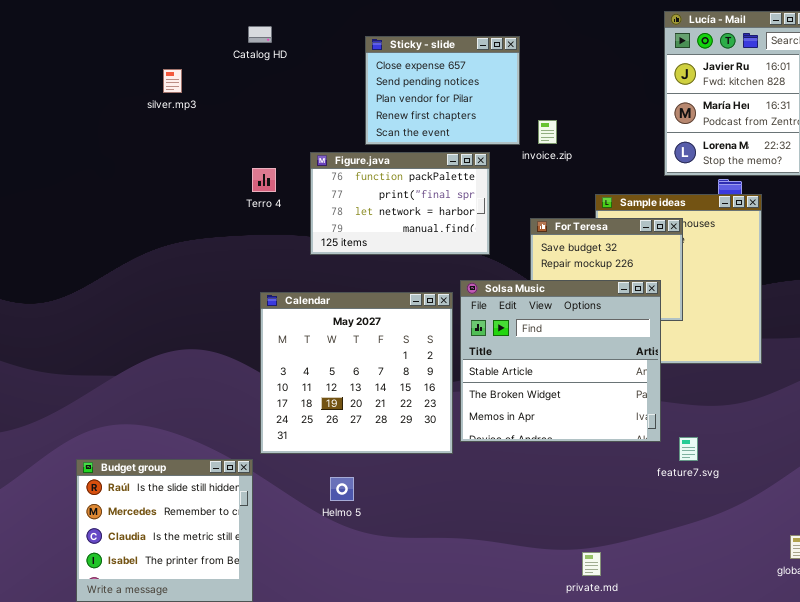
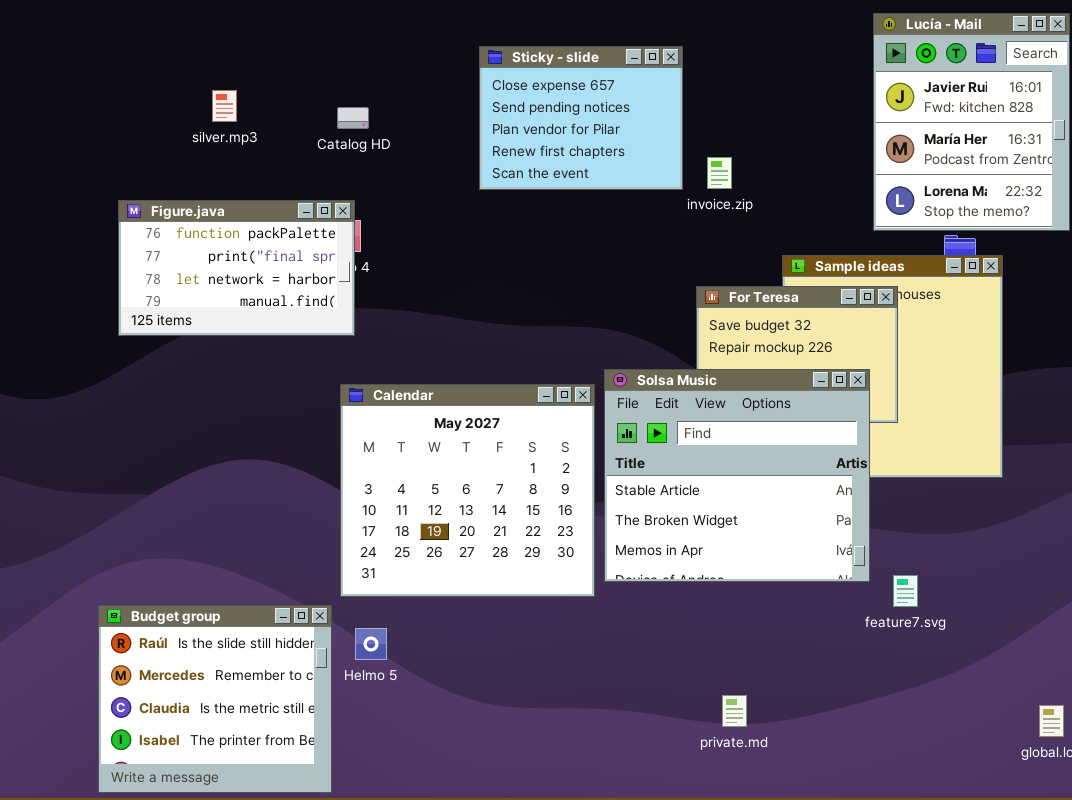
Catalog HD: [248,26,272,43] -> [337,107,369,129], moved
Figure.java: [310,152,490,255] -> [118,200,355,336], moved
Helmo 5: [330,477,354,501] -> [355,628,387,660], moved
private.md: [582,552,601,576] -> [722,695,747,727], moved

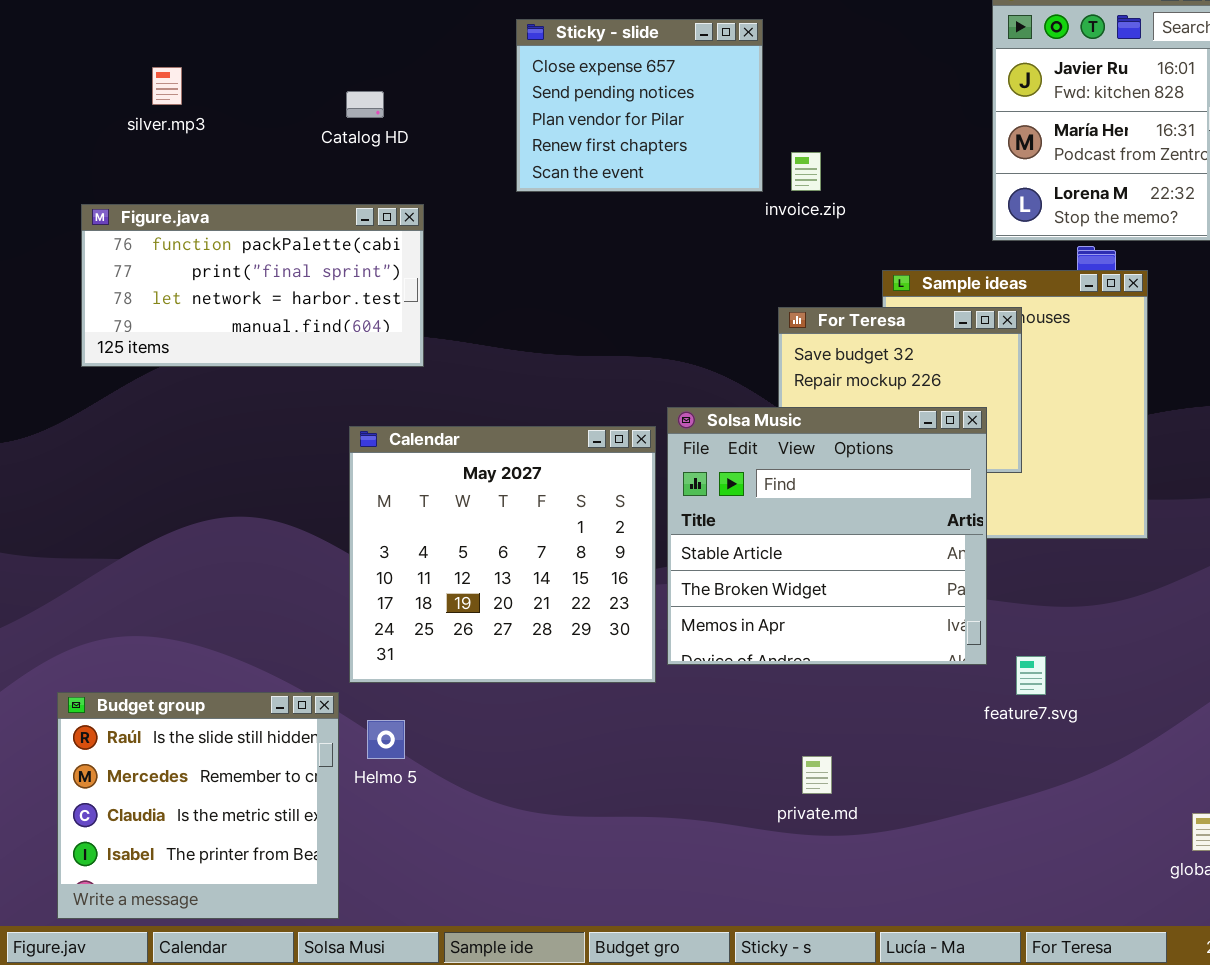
silver.mp3: [212,90,237,122] -> [152,67,182,105], moved
Figure.java: [118,200,355,336] -> [81,204,424,367], resized
private.md: [722,695,747,727] -> [802,756,832,794], moved

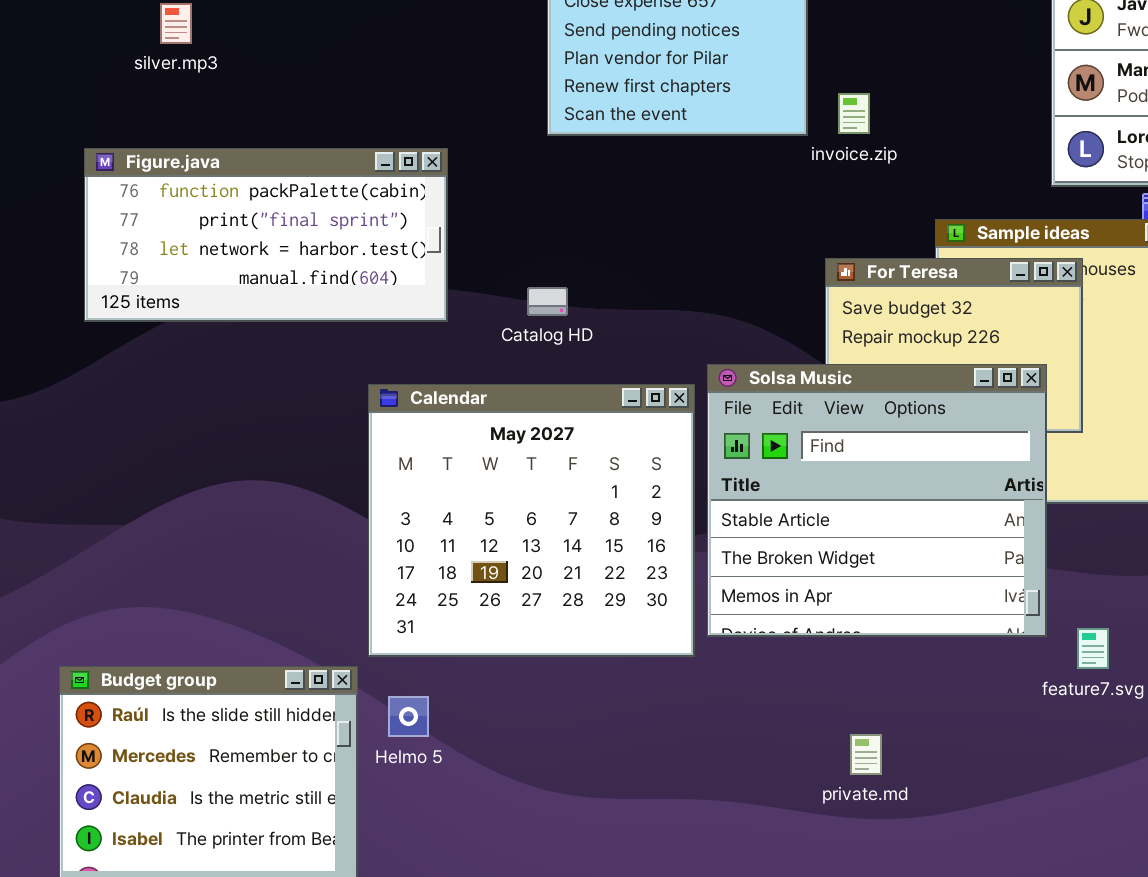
Catalog HD: [346,91,384,118] -> [527,287,568,316], moved

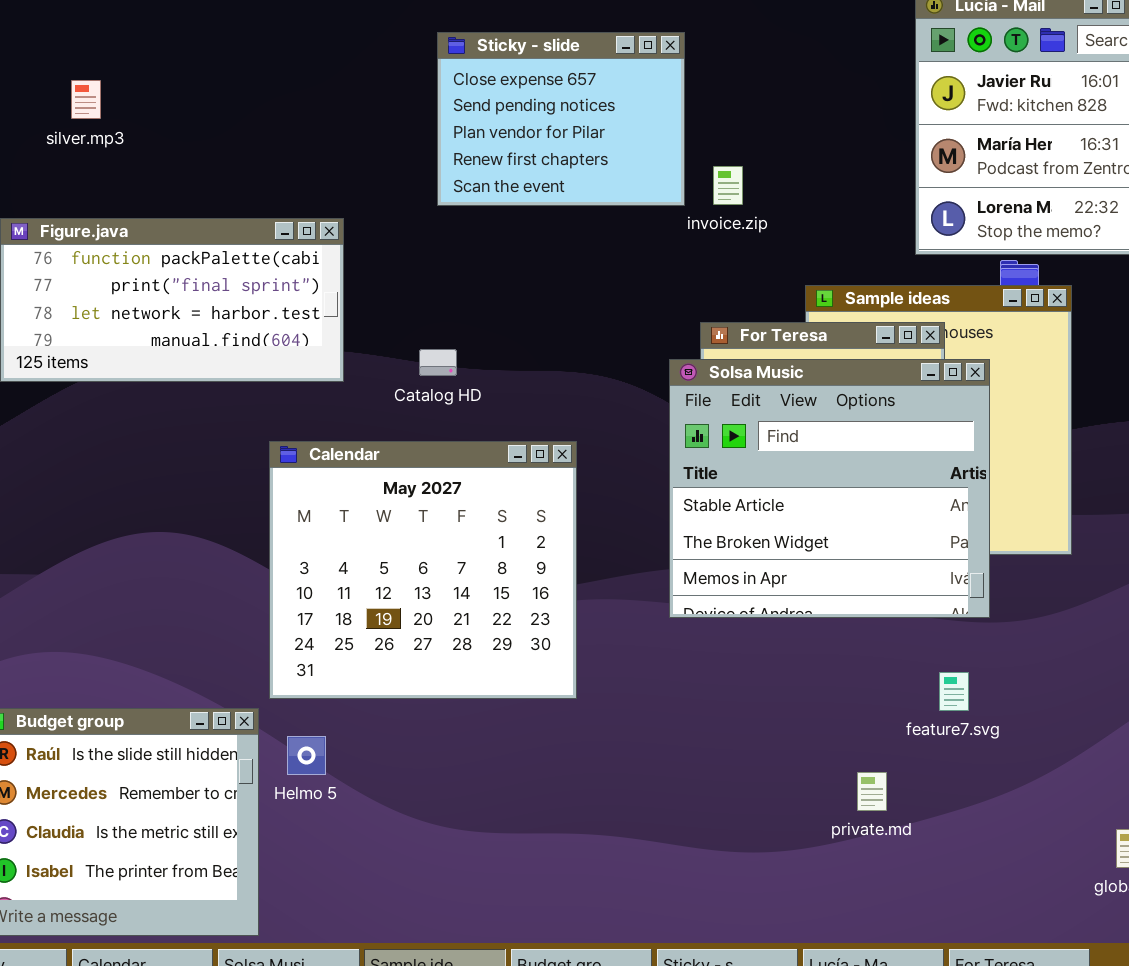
Solsa Music: [707,364,1047,637] -> [669,359,990,618], moved
private.md: [850,734,882,775] -> [857,772,887,811], moved

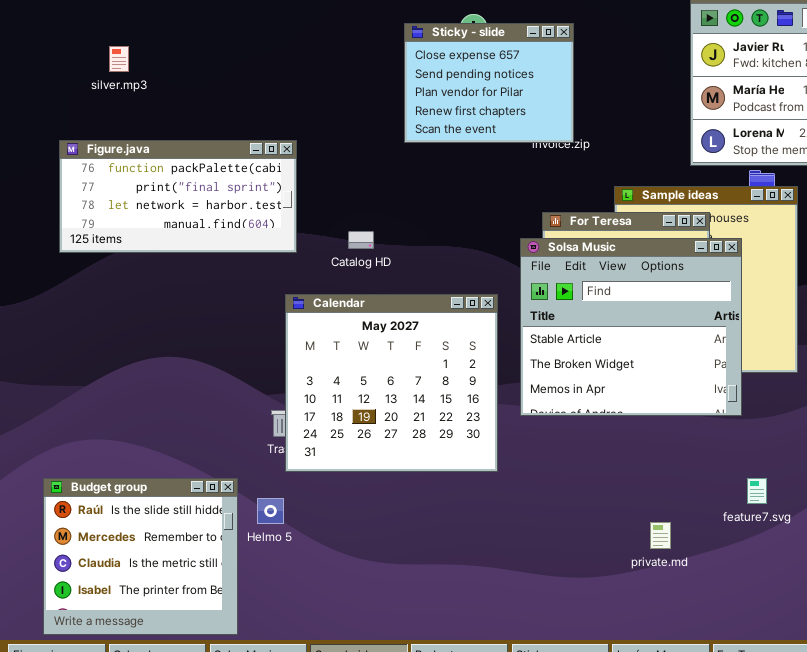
Sticky - slide: [437,32,685,206] -> [404,23,574,143], moved
Calendar: [269,441,577,699] -> [285,294,498,472], moved
feature7.svg: [939,672,969,711] -> [747,478,767,504], moved

